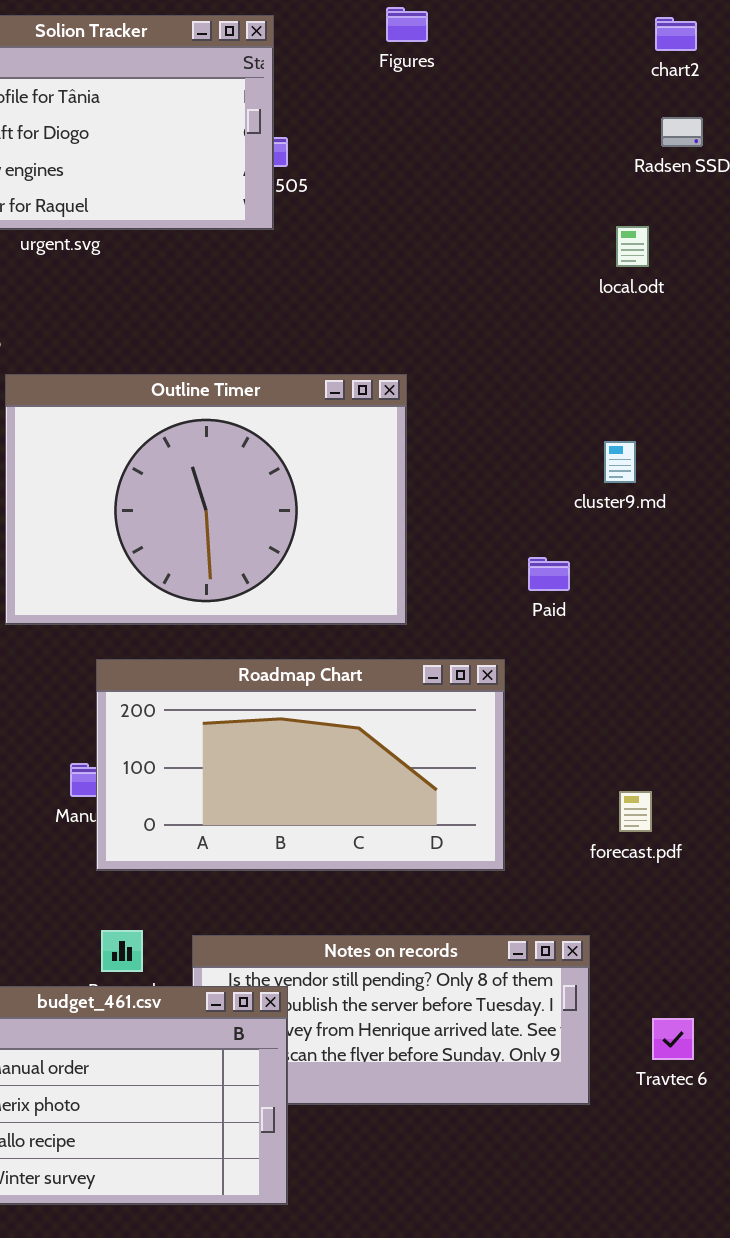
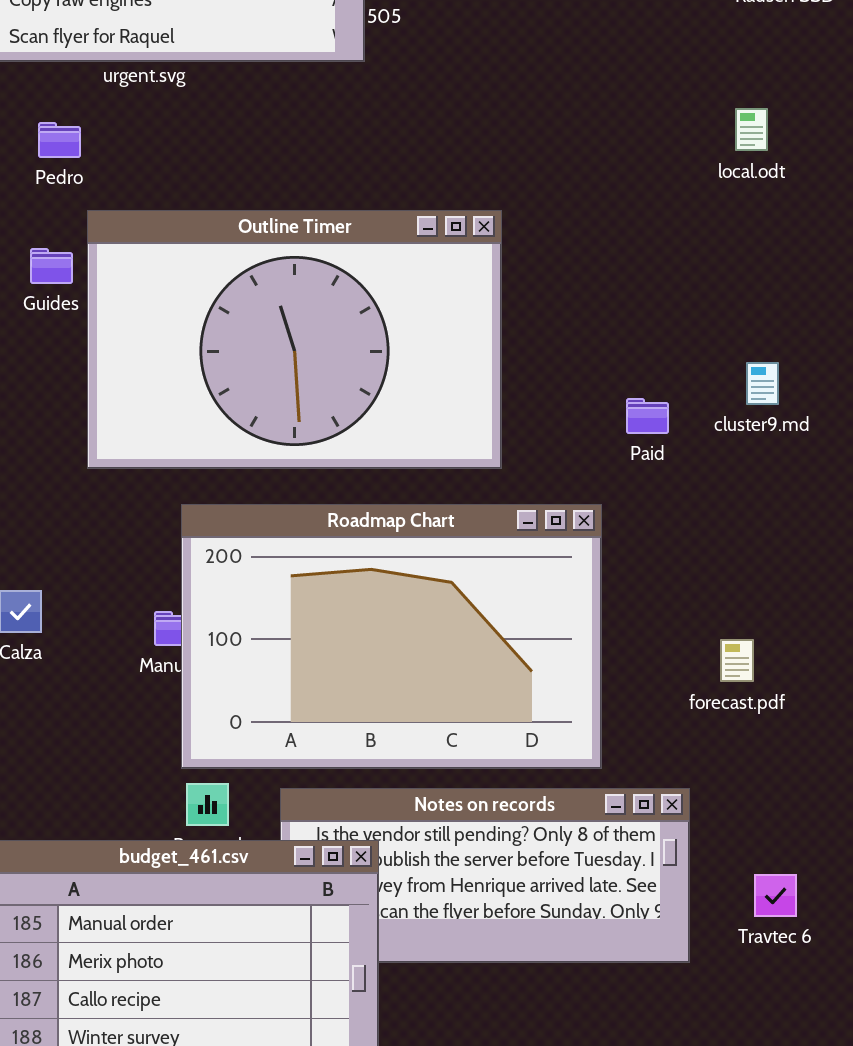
local.odt: [616,226,649,267] -> [735,108,768,151], moved
cluster9.md: [604,441,636,483] -> [746,362,779,405], moved
Roadmap Chart: [96,659,505,871] -> [181,504,602,769], resized

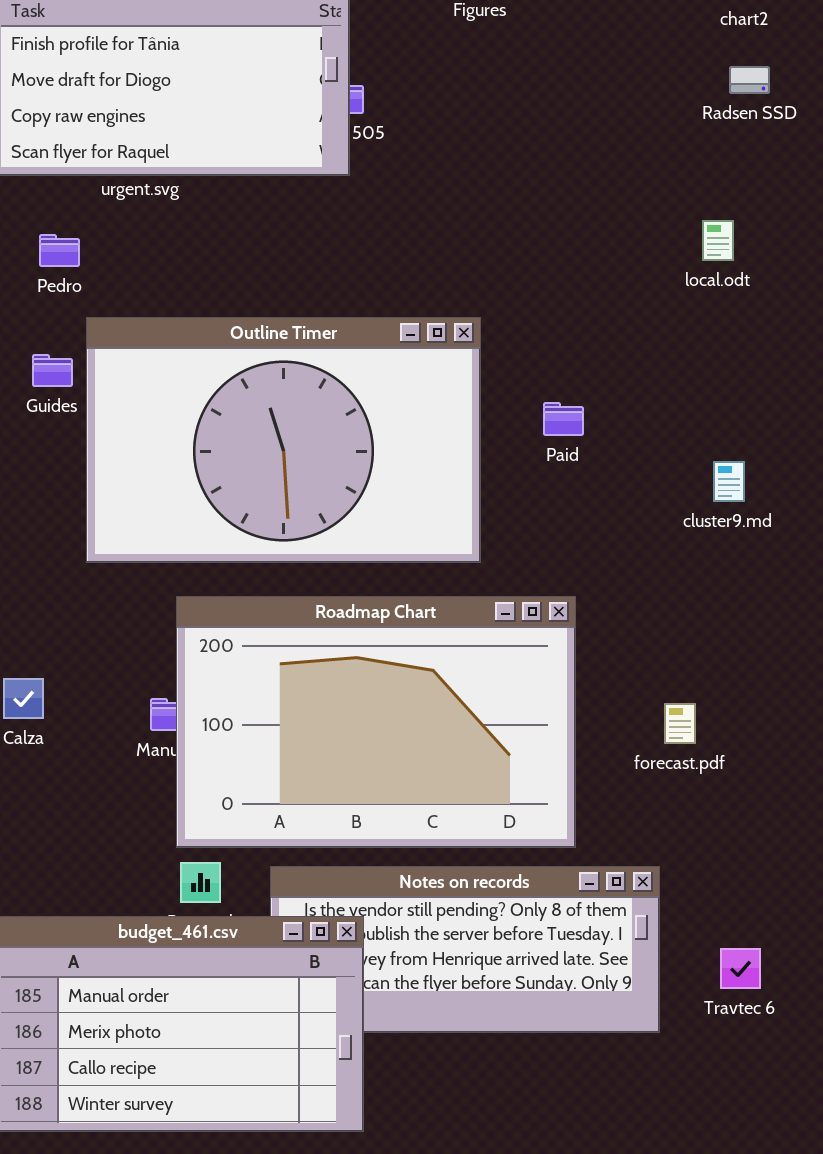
Paid: [626,398,669,434] -> [543,402,584,436], moved
forecast.pdf: [720,639,754,682] -> [664,703,696,744], moved

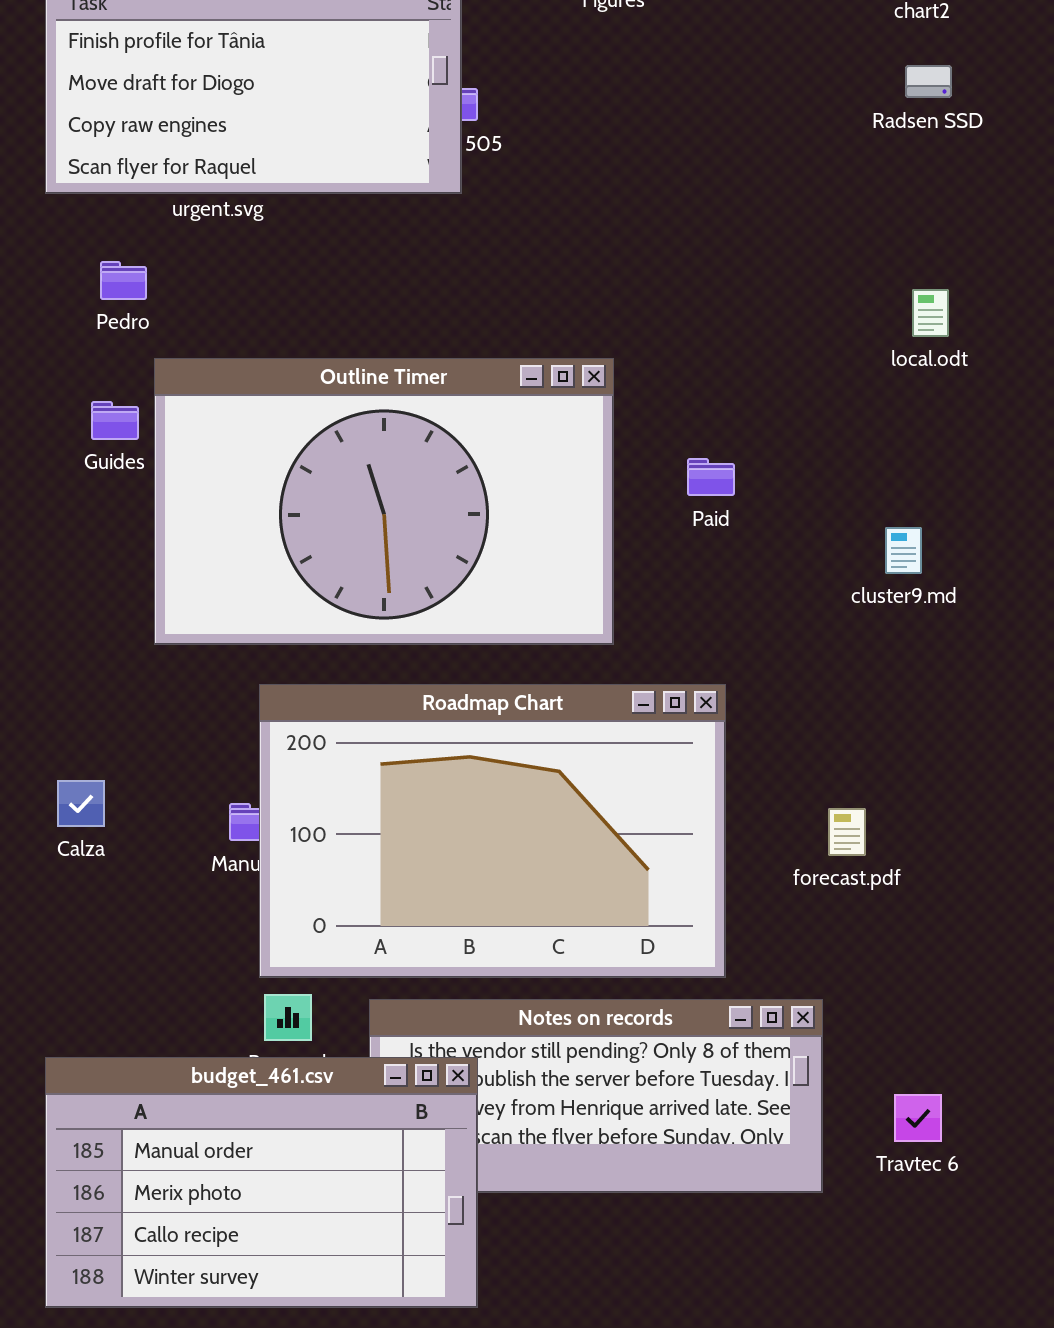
local.odt: [702,220,734,261] -> [912,289,949,337], moved

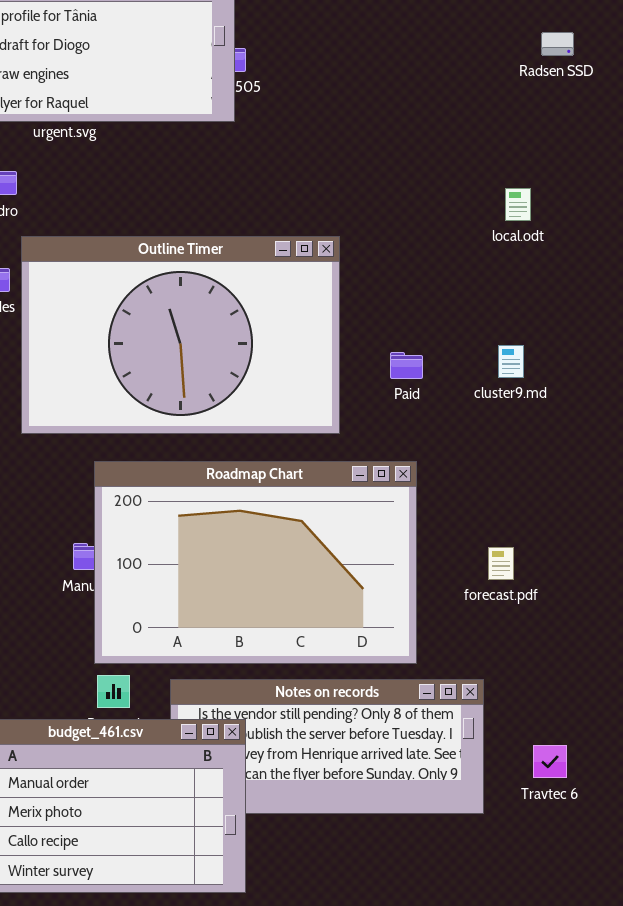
local.odt: [912,289,949,337] -> [505,188,531,221], moved
Paid: [687,458,735,496] -> [390,352,423,379], moved
cluster9.md: [885,527,922,574] -> [498,345,524,378], moved

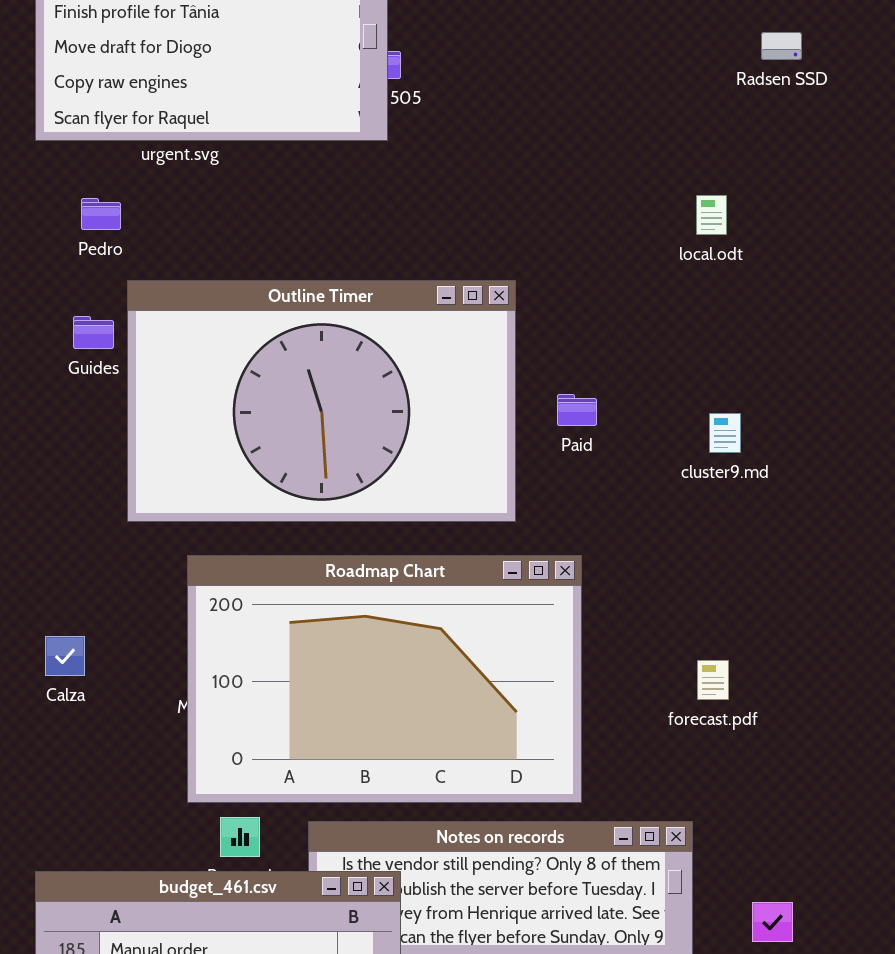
local.odt: [505,188,531,221] -> [696,195,727,235], moved
Paid: [390,352,423,379] -> [557,394,597,426], moved
Roadmap Chart: [94,461,417,664] -> [187,555,582,803], moved

